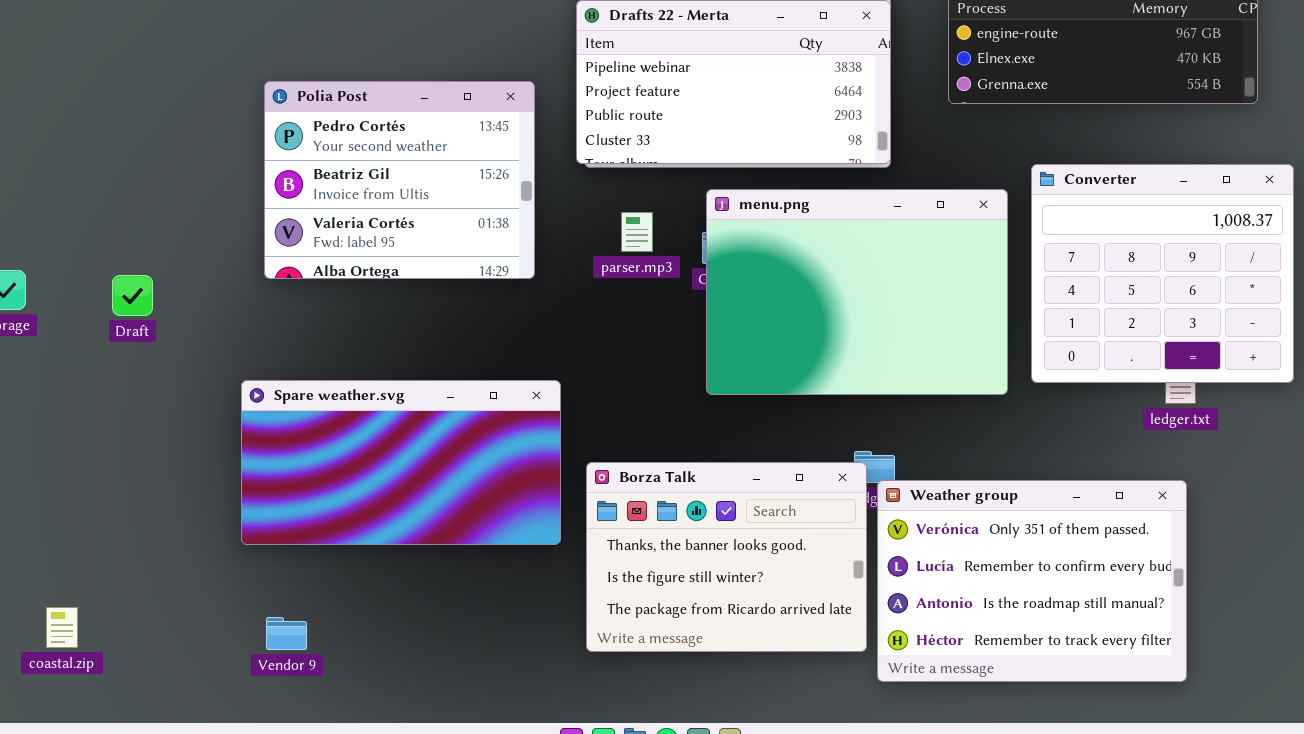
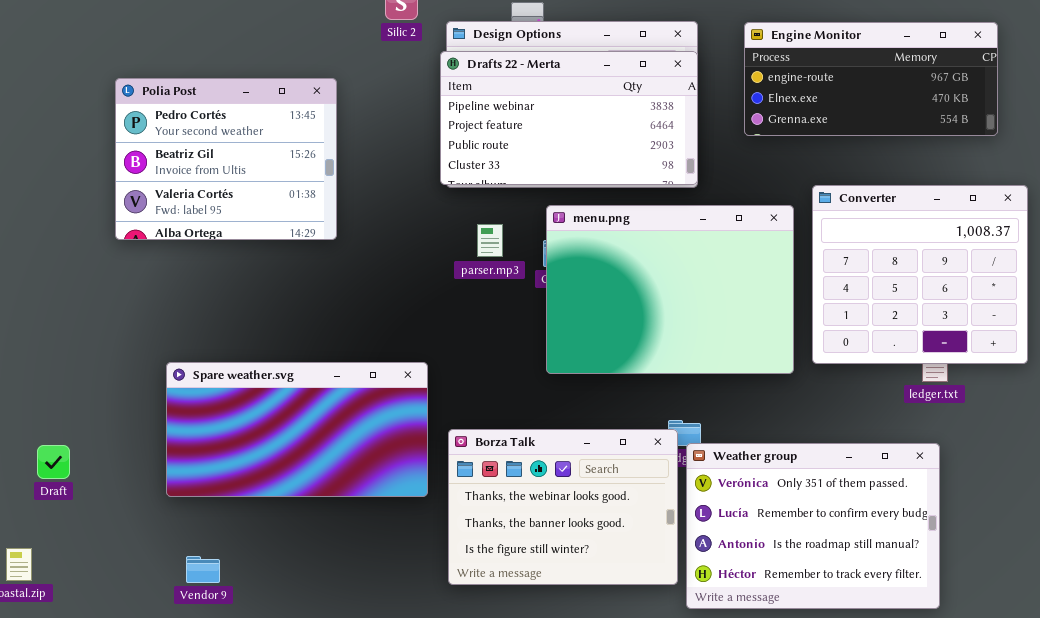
Polia Post: [264,81,535,279] -> [115,78,337,240], moved
Draft: [112,275,153,316] -> [37,445,70,479], moved
Borza Talk: [586,462,867,652] -> [448,429,678,585], scrolled up 1 row

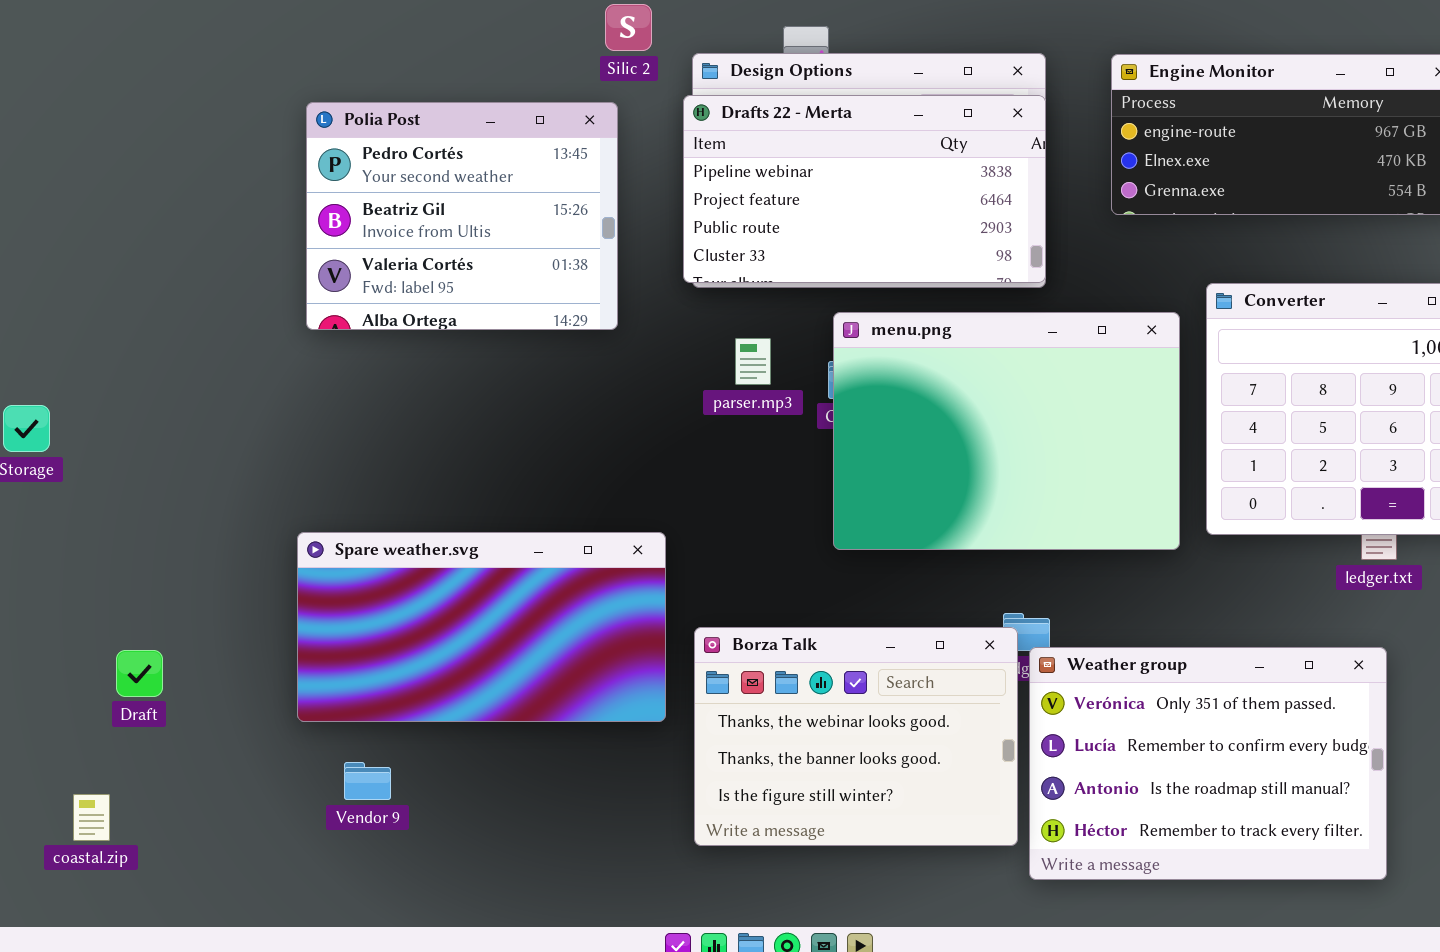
Polia Post: [115,78,337,240] -> [306,102,618,330], moved
Vendor 9: [186,556,220,583] -> [344,762,391,800], moved

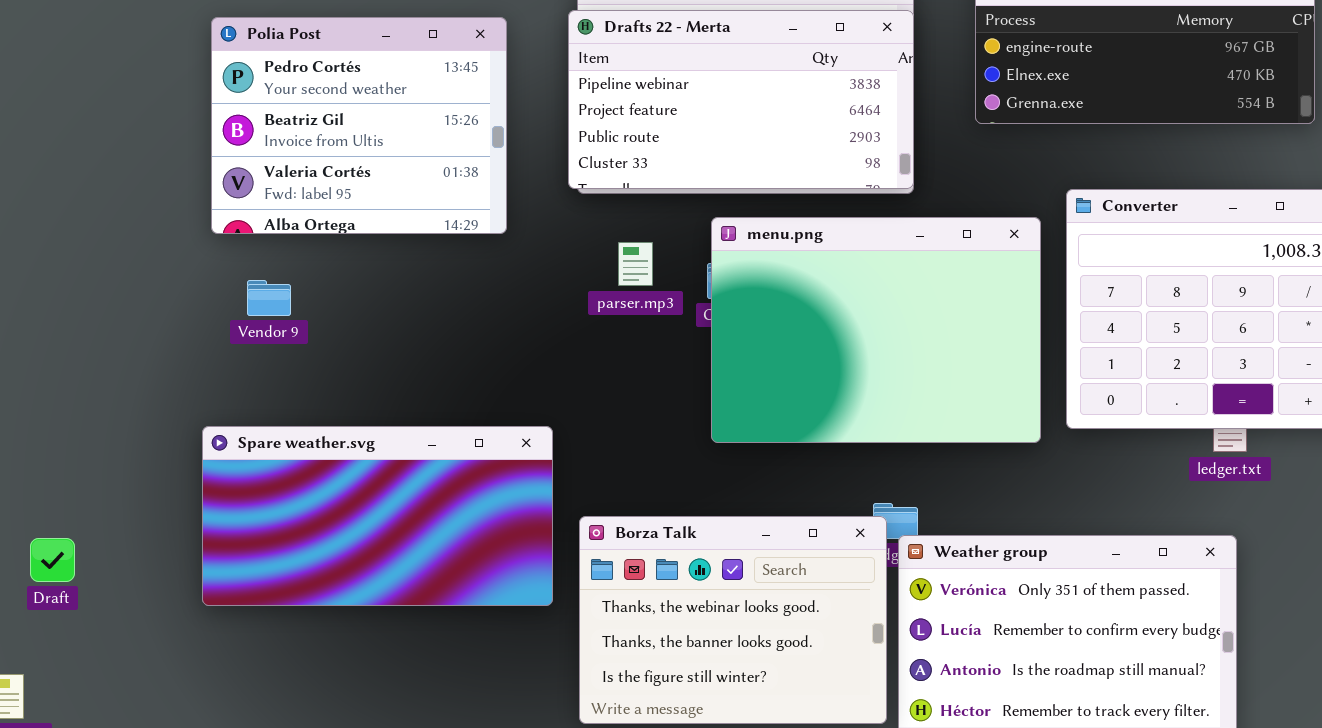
Vendor 9: [344,762,391,800] -> [247,280,291,316], moved

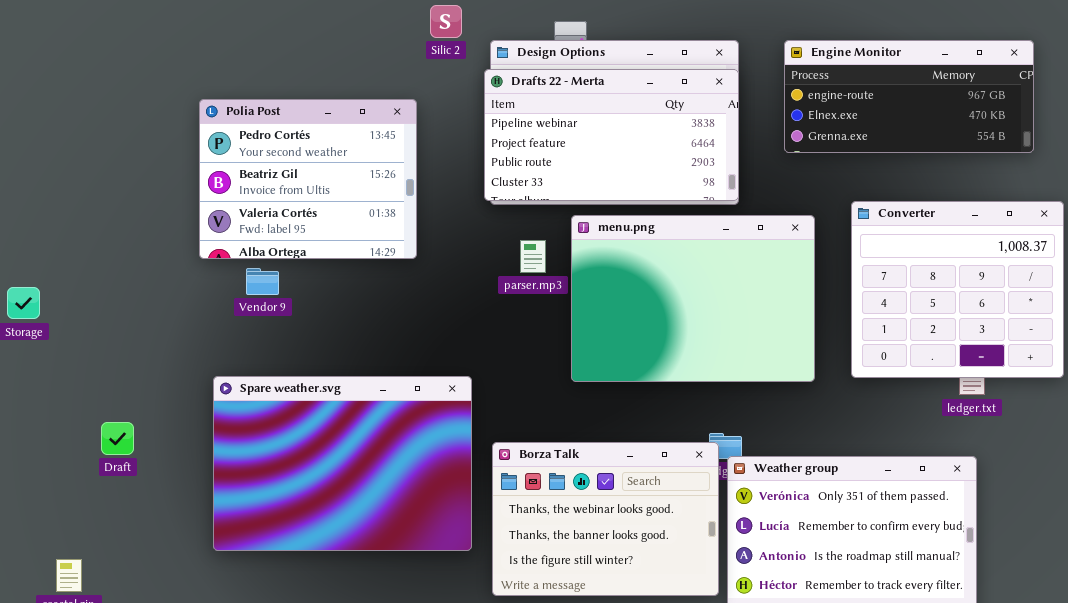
Polia Post: [211,17,507,234] -> [199,99,417,259], moved
menu.png: [711,217,1041,443] -> [571,215,815,382], moved
Spare weather.svg: [202,426,553,606] -> [213,376,472,551], resized
Draft: [30,538,75,582] -> [101,422,134,455], moved

